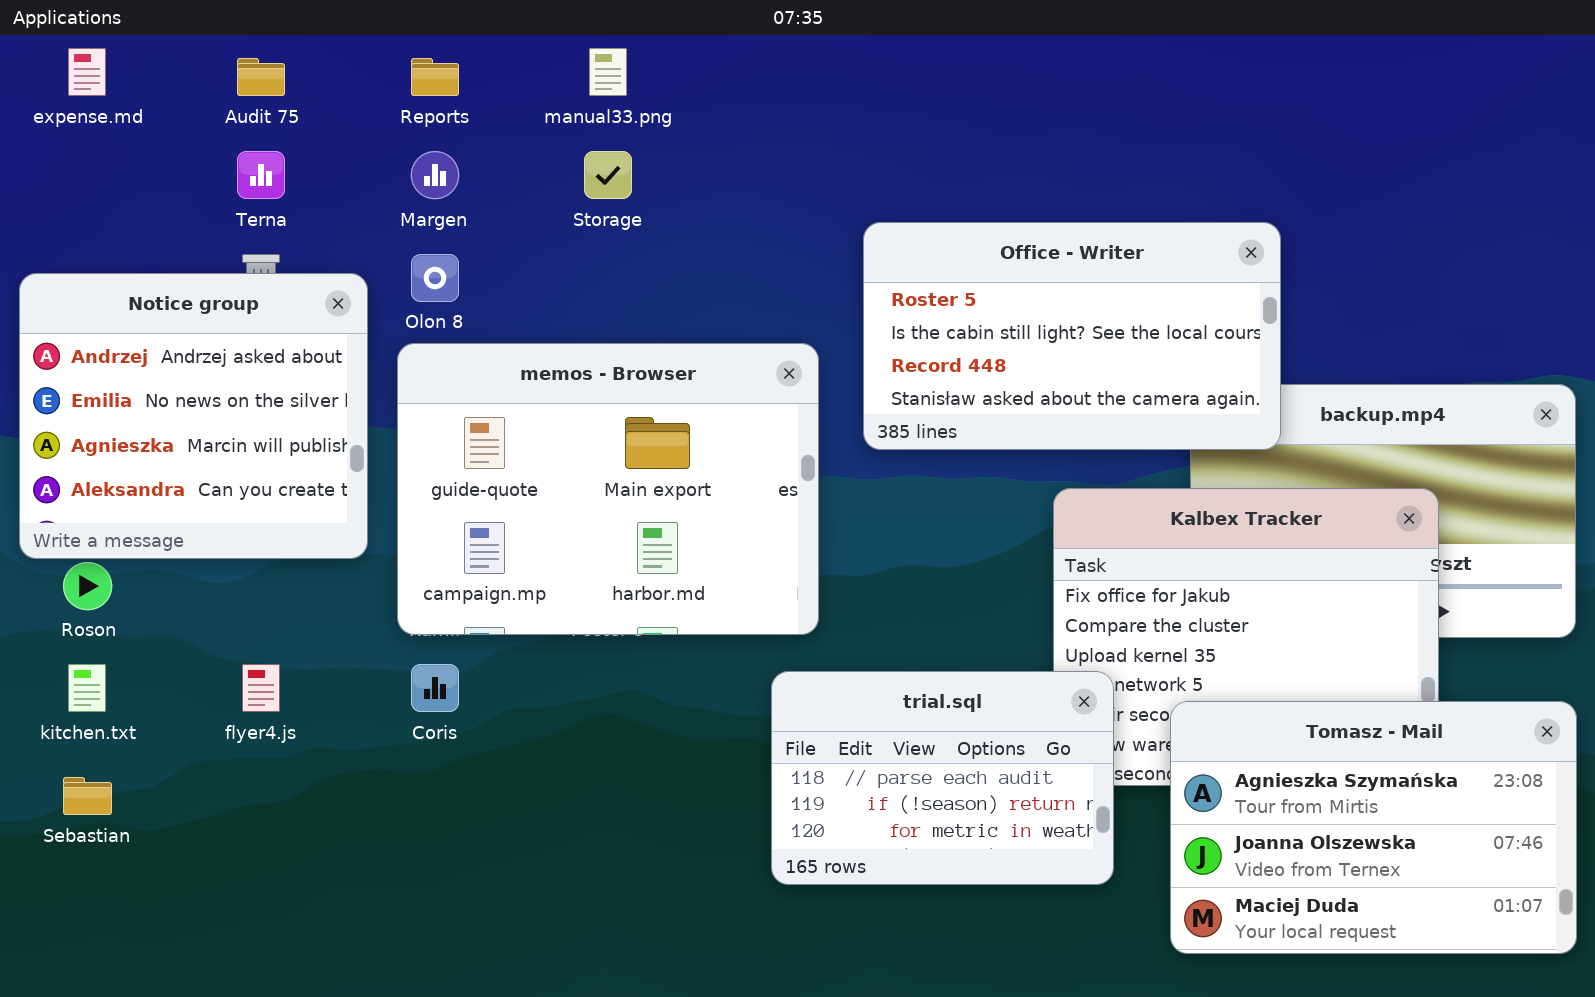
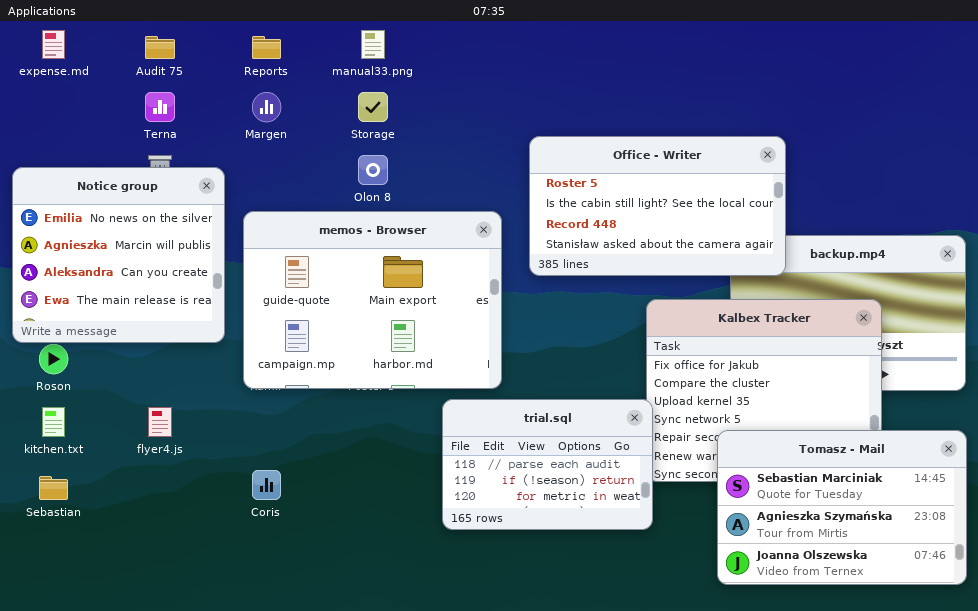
Olon 8: [411,254,459,302] -> [358,155,388,185], moved
Notice group: [19,273,368,559] -> [12,167,225,343], scrolled down 1 row
Coris: [411,664,459,712] -> [252,470,281,500], moved
trial.sql: [771,671,1114,885] -> [442,399,653,530], moved
Tomasz - Mail: [1170,701,1577,954] -> [717,430,967,585], scrolled up 1 row

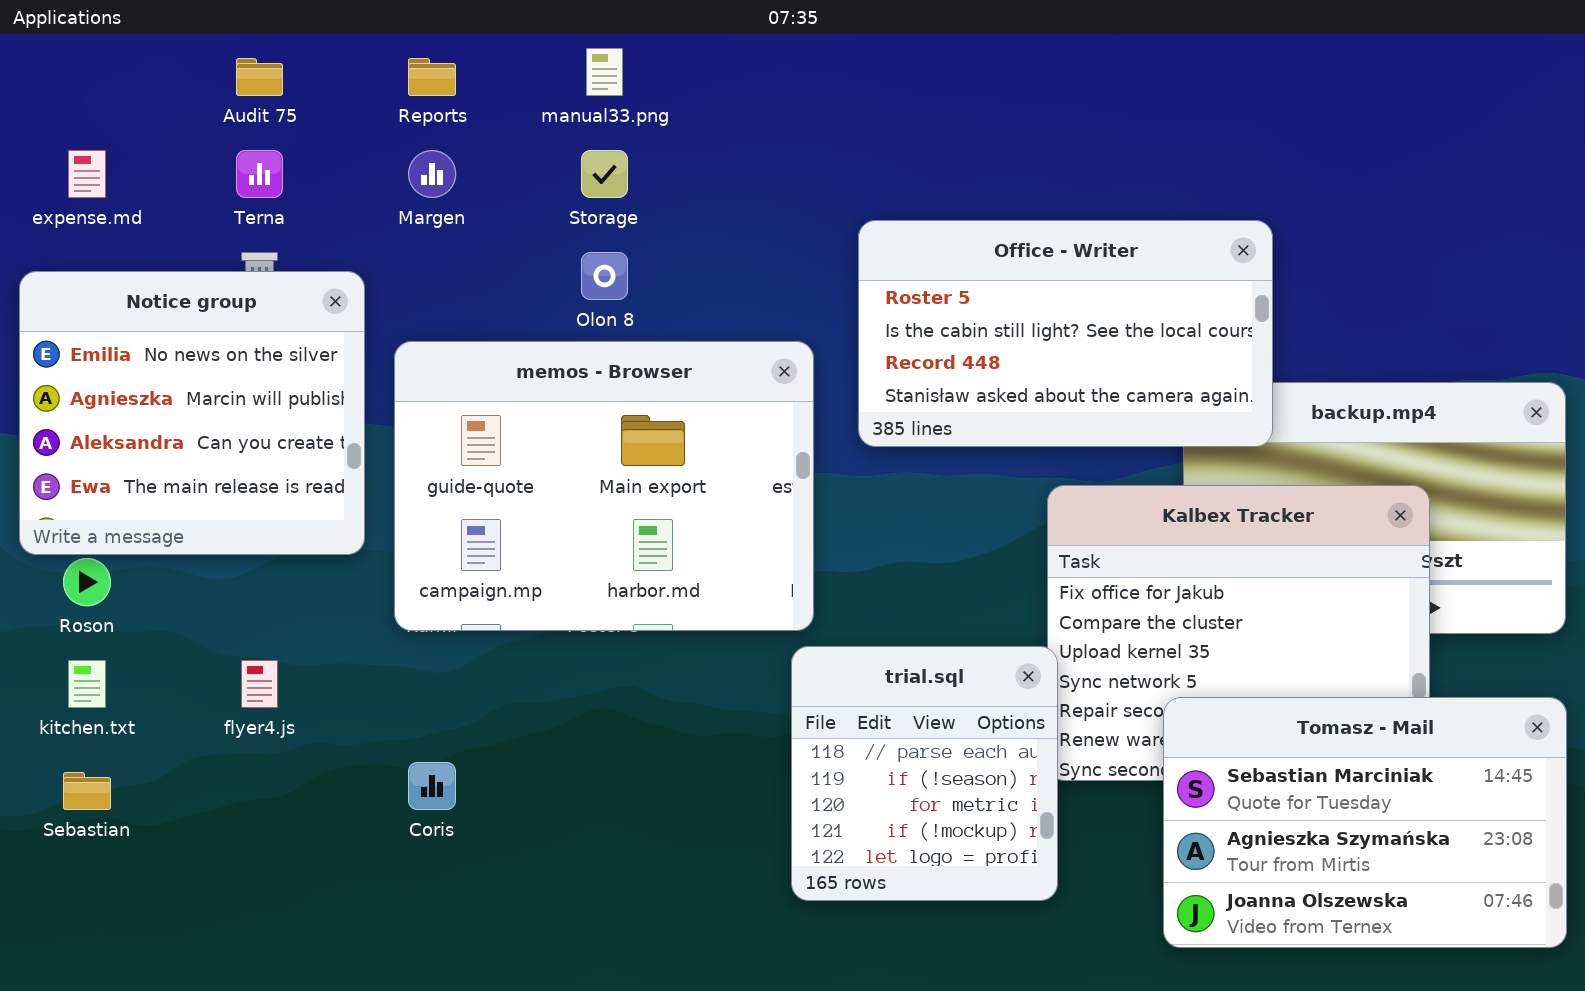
expense.md: [42,30,65,59] -> [68,150,106,198], moved
trial.sql: [442,399,653,530] -> [791,646,1058,901], resized

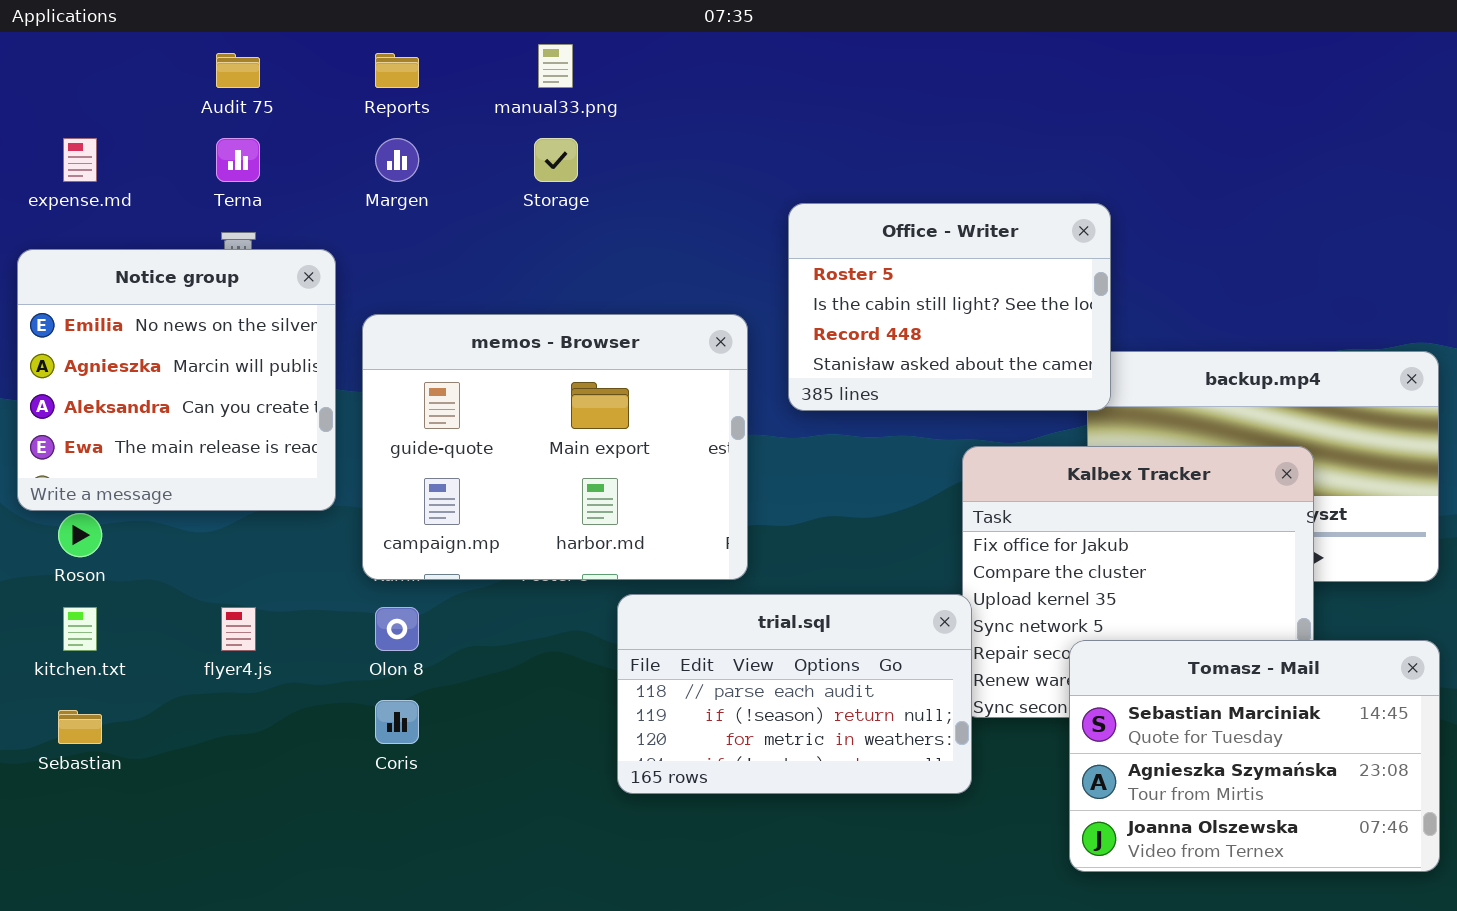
Office - Writer: [858,220,1273,447] -> [788,203,1111,411], resized
Olon 8: [581,252,628,300] -> [375,607,419,651], moved
trial.sql: [791,646,1058,901] -> [617,594,972,794], resized

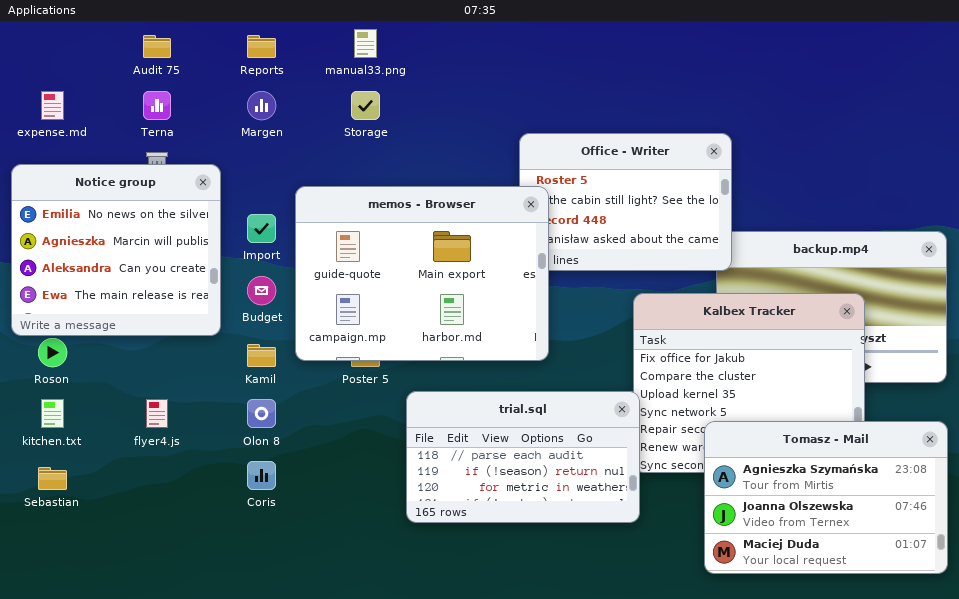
memos - Browser: [362,314,748,580] -> [295,186,549,361], moved
Tomasz - Mail: [1069,640,1440,872] -> [704,421,948,574], scrolled down 1 row

